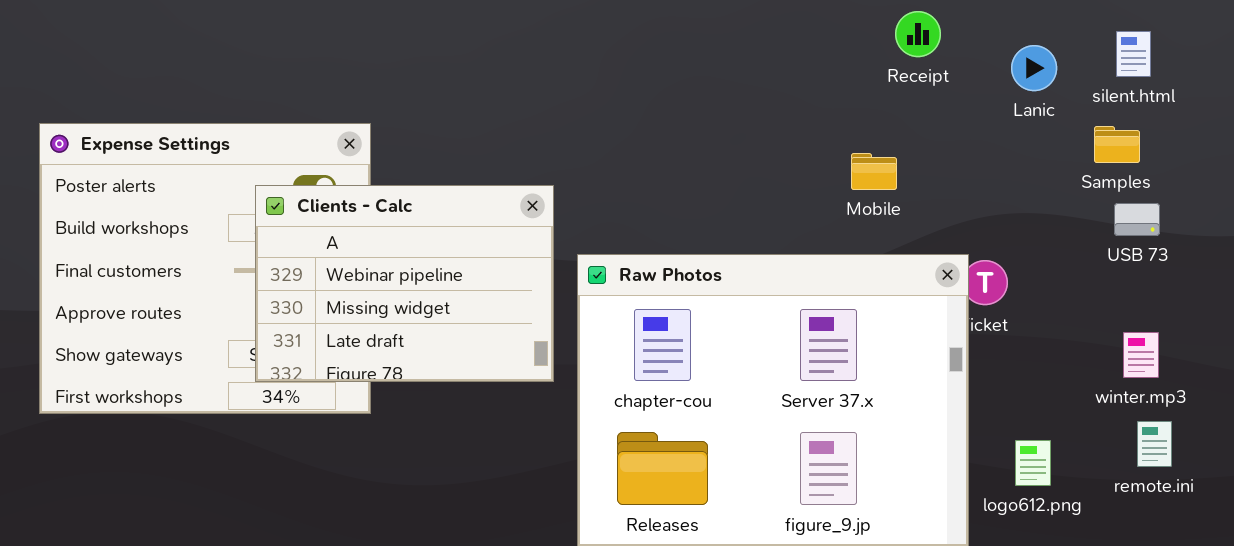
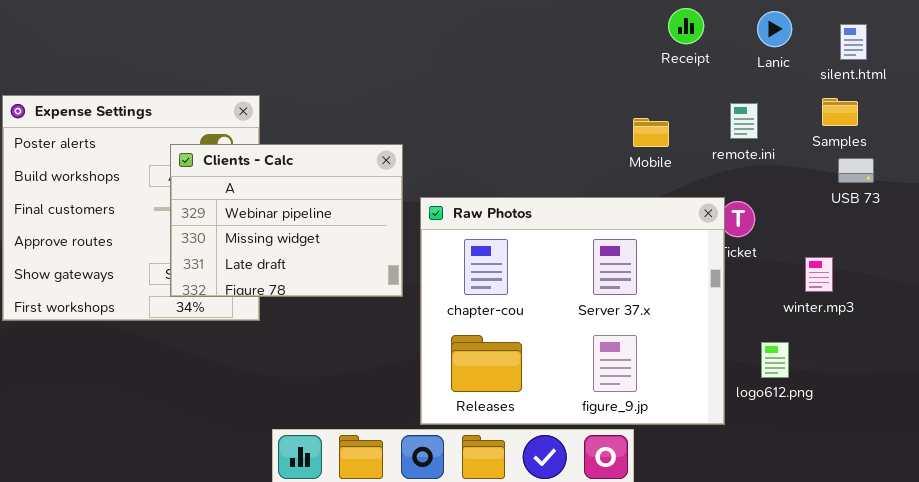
Lanic: [1011,45,1057,91] -> [757,11,792,47], moved
winter.mp3: [1123,332,1159,378] -> [805,257,833,292], moved
remote.ini: [1137,421,1172,467] -> [730,103,758,139], moved

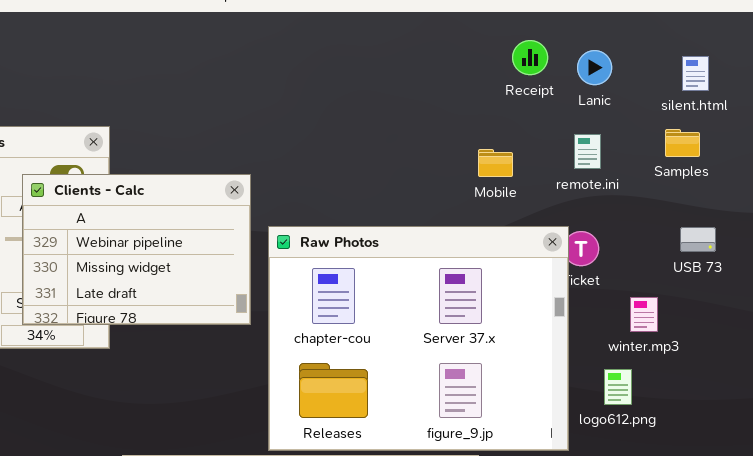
Lanic: [757,11,792,47] -> [577,50,612,85], moved
USB 73: [838,158,874,183] -> [680,227,716,252], moved
winter.mp3: [805,257,833,292] -> [630,297,658,332], moved

